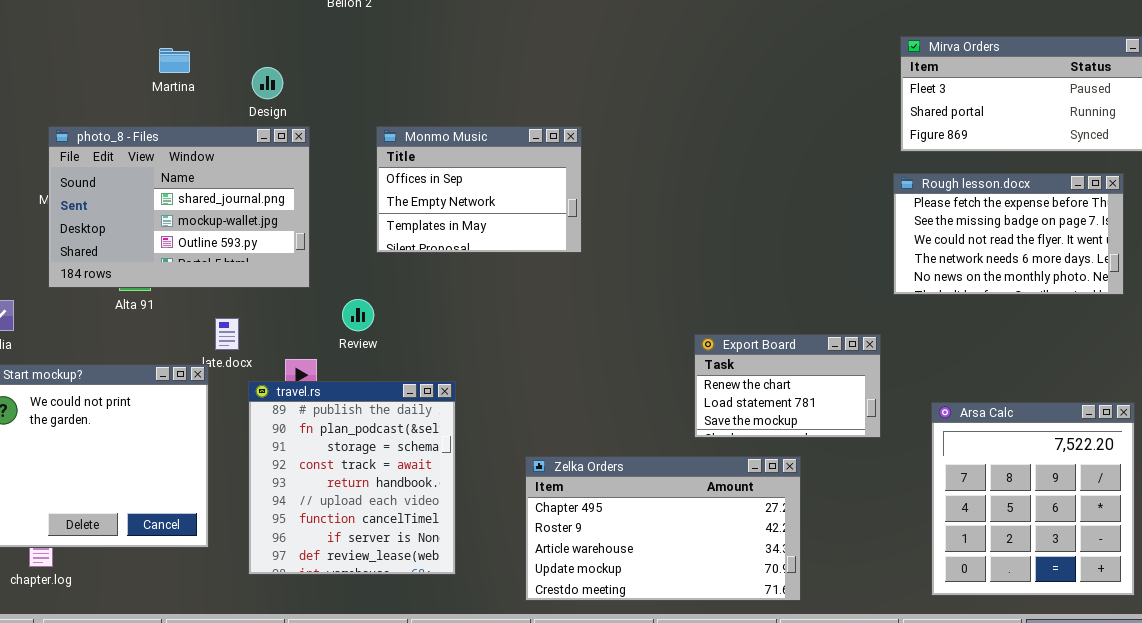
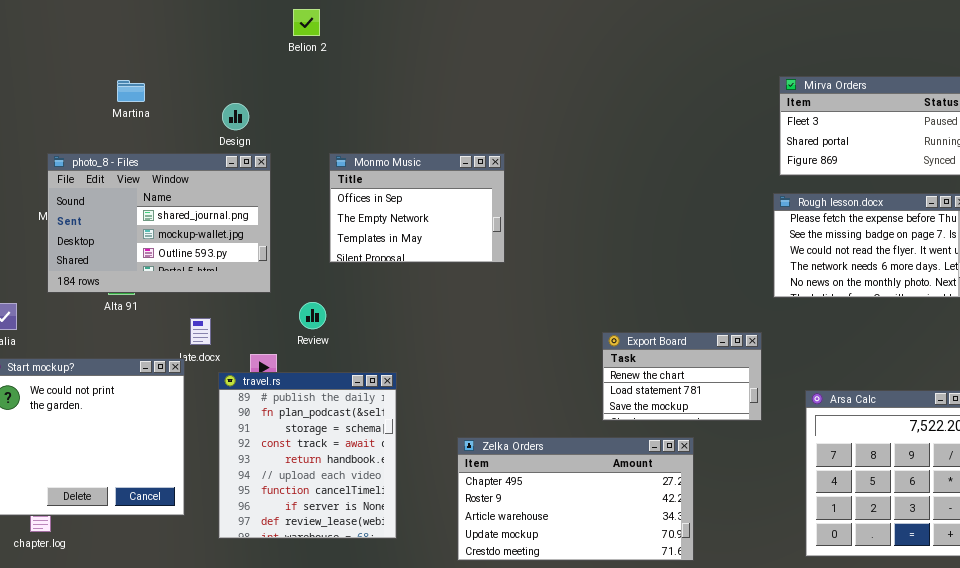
Martina: [159,48,190,73] -> [117,80,145,102], moved

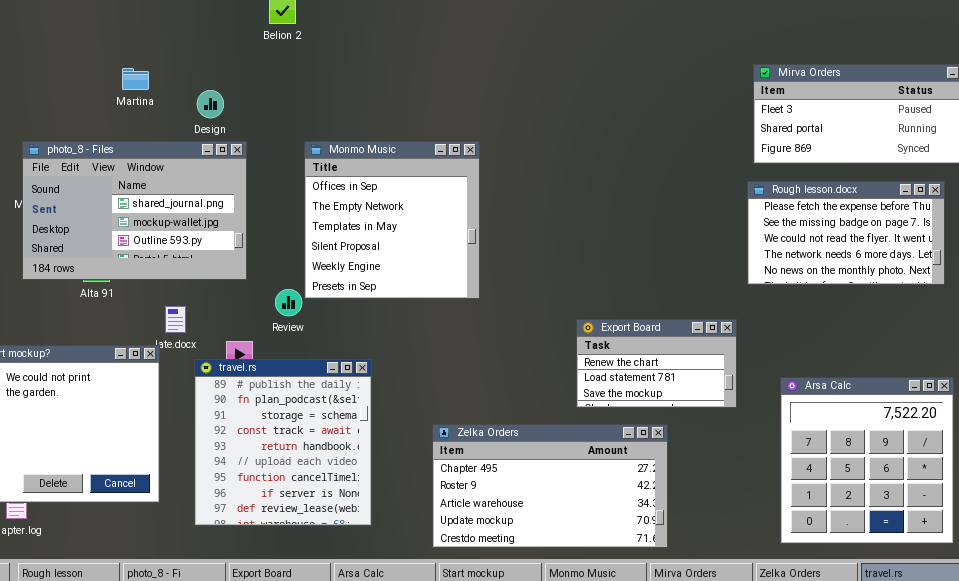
Martina: [117,80,145,102] -> [122,68,149,90], moved
Monmo Music: [329,153,505,263] -> [304,141,480,299], resized

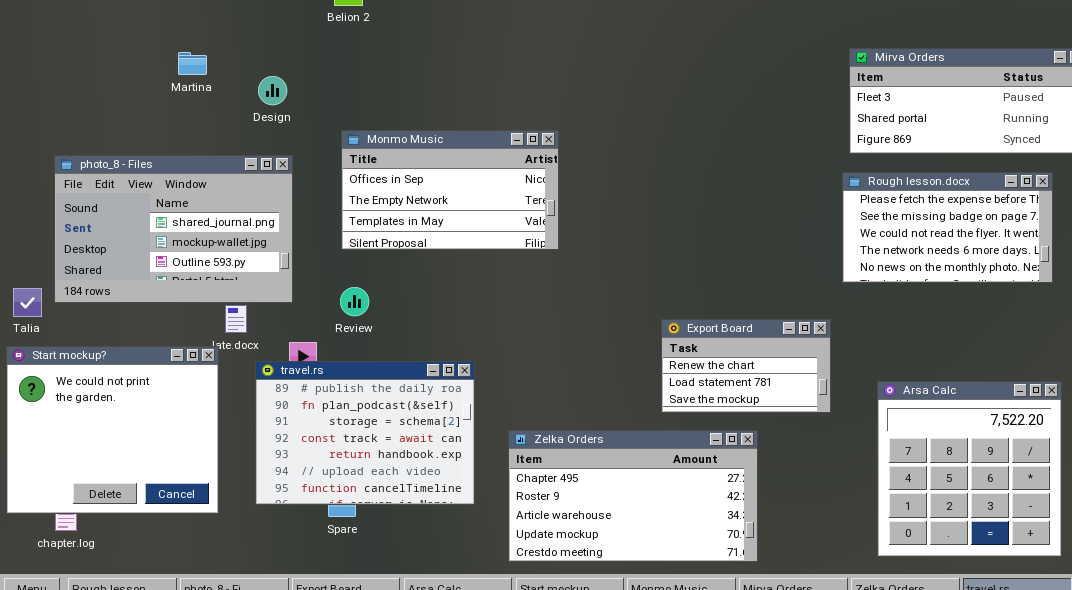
photo_8 - Files: [22,141,247,280] -> [54,155,293,303], moved
Monmo Music: [304,141,480,299] -> [341,130,559,250], resized
travel.rs: [194,359,372,526] -> [255,361,475,505], resized

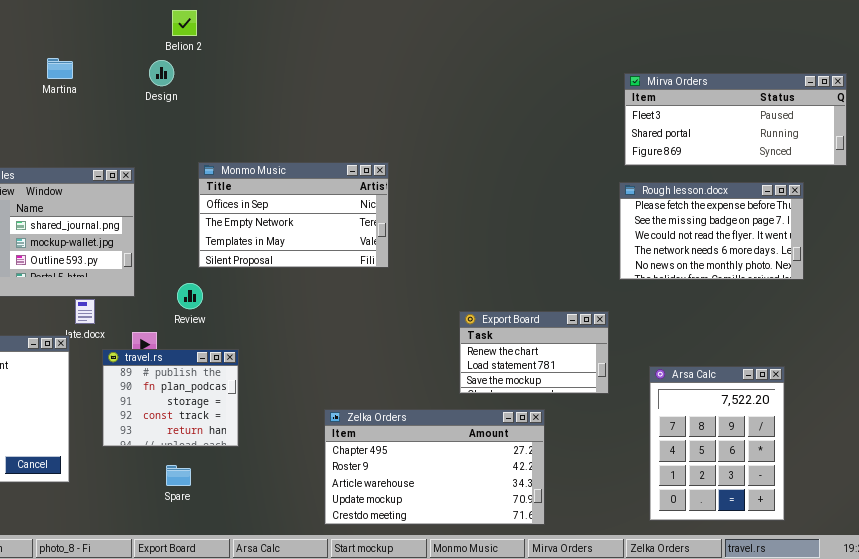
Martina: [178,52,207,75] -> [47,58,73,79], moved
Design: [258,76,287,105] -> [149,60,174,86], moved
Monmo Music: [341,130,559,250] -> [198,162,389,268], moved
travel.rs: [255,361,475,505] -> [102,349,239,447], resized
Arsa Calc: [877,381,1062,557] -> [649,366,785,521], resized

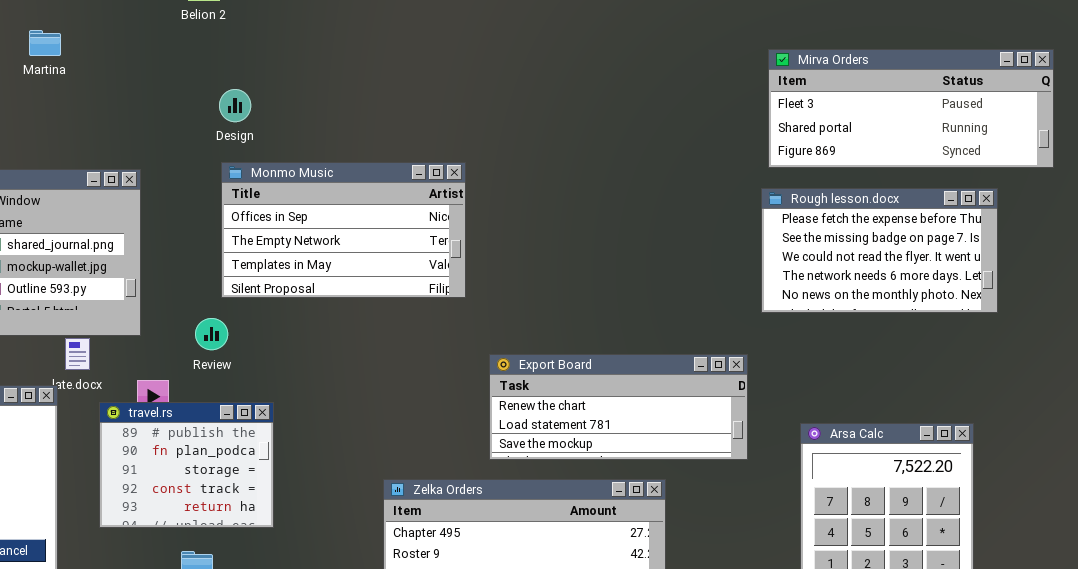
Design: [149,60,174,86] -> [219,89,251,122], moved
Export Board: [459,311,609,394] -> [489,354,748,460], resized

